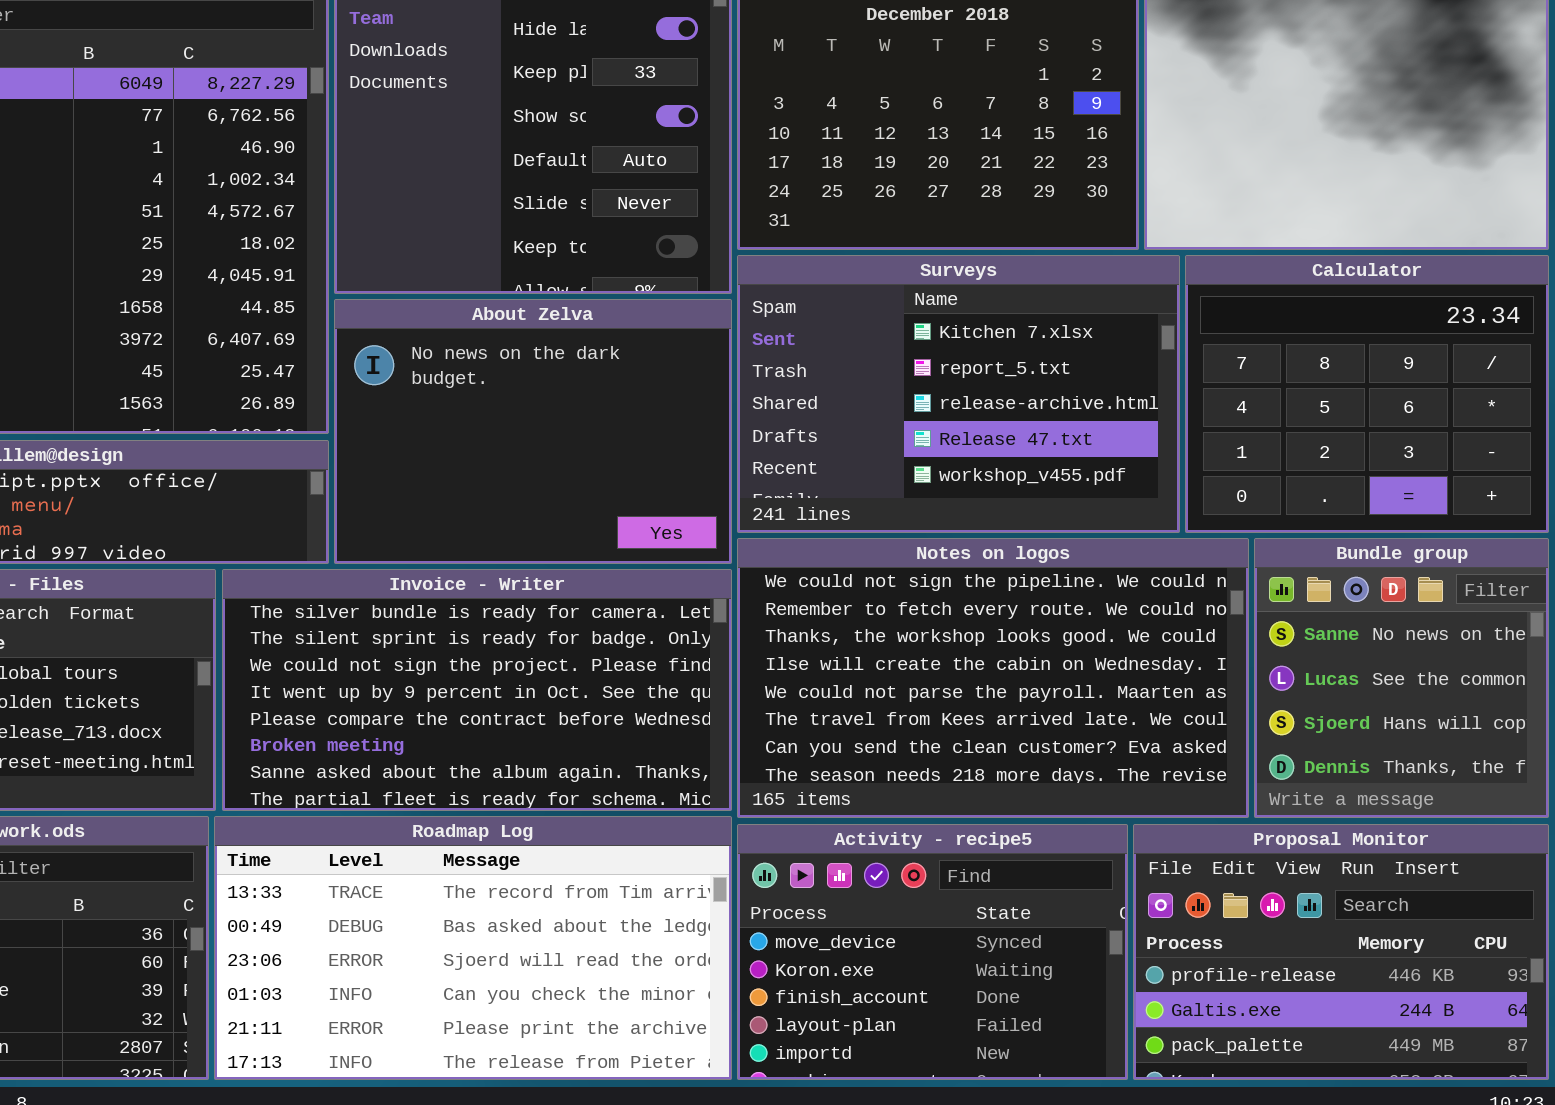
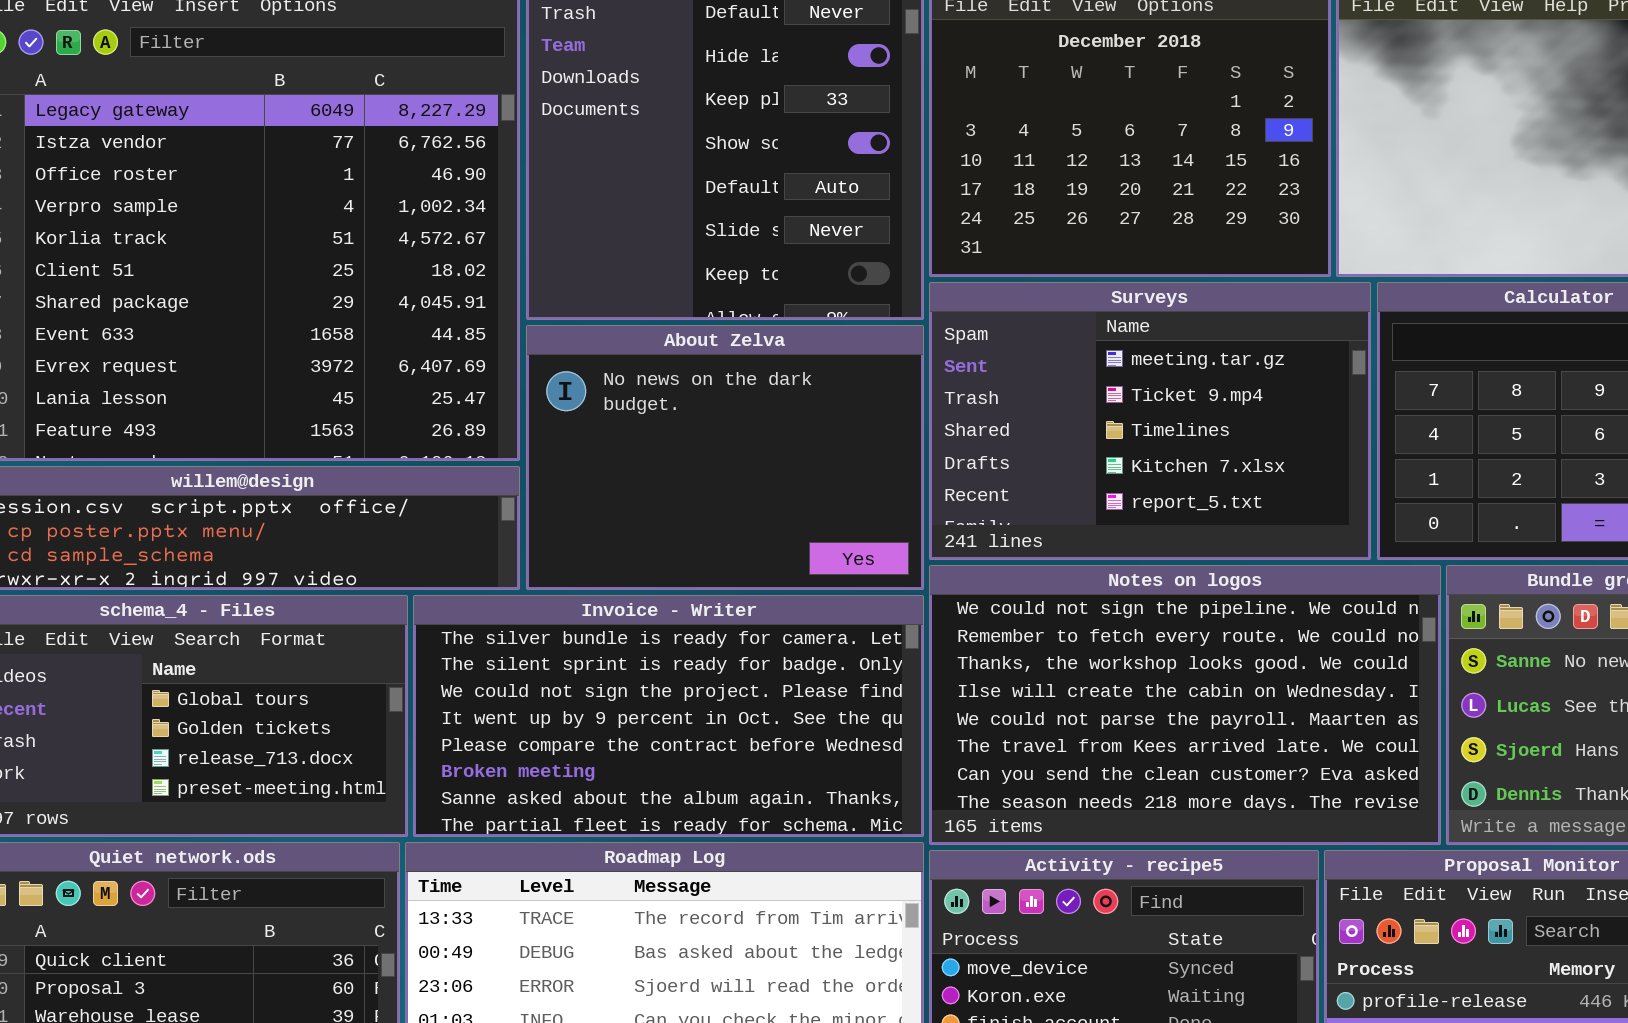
Surveys: [737,255,1180,533] -> [929,282,1371,560], scrolled up 3 rows

